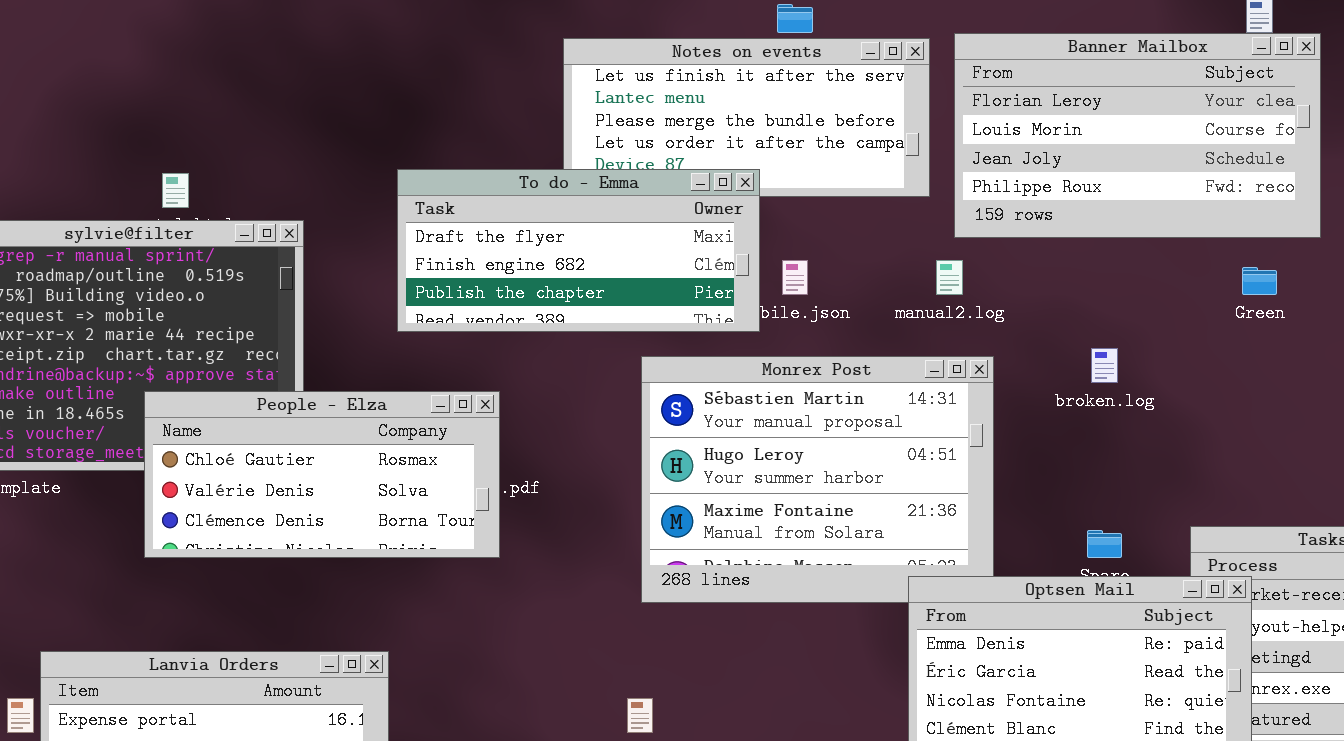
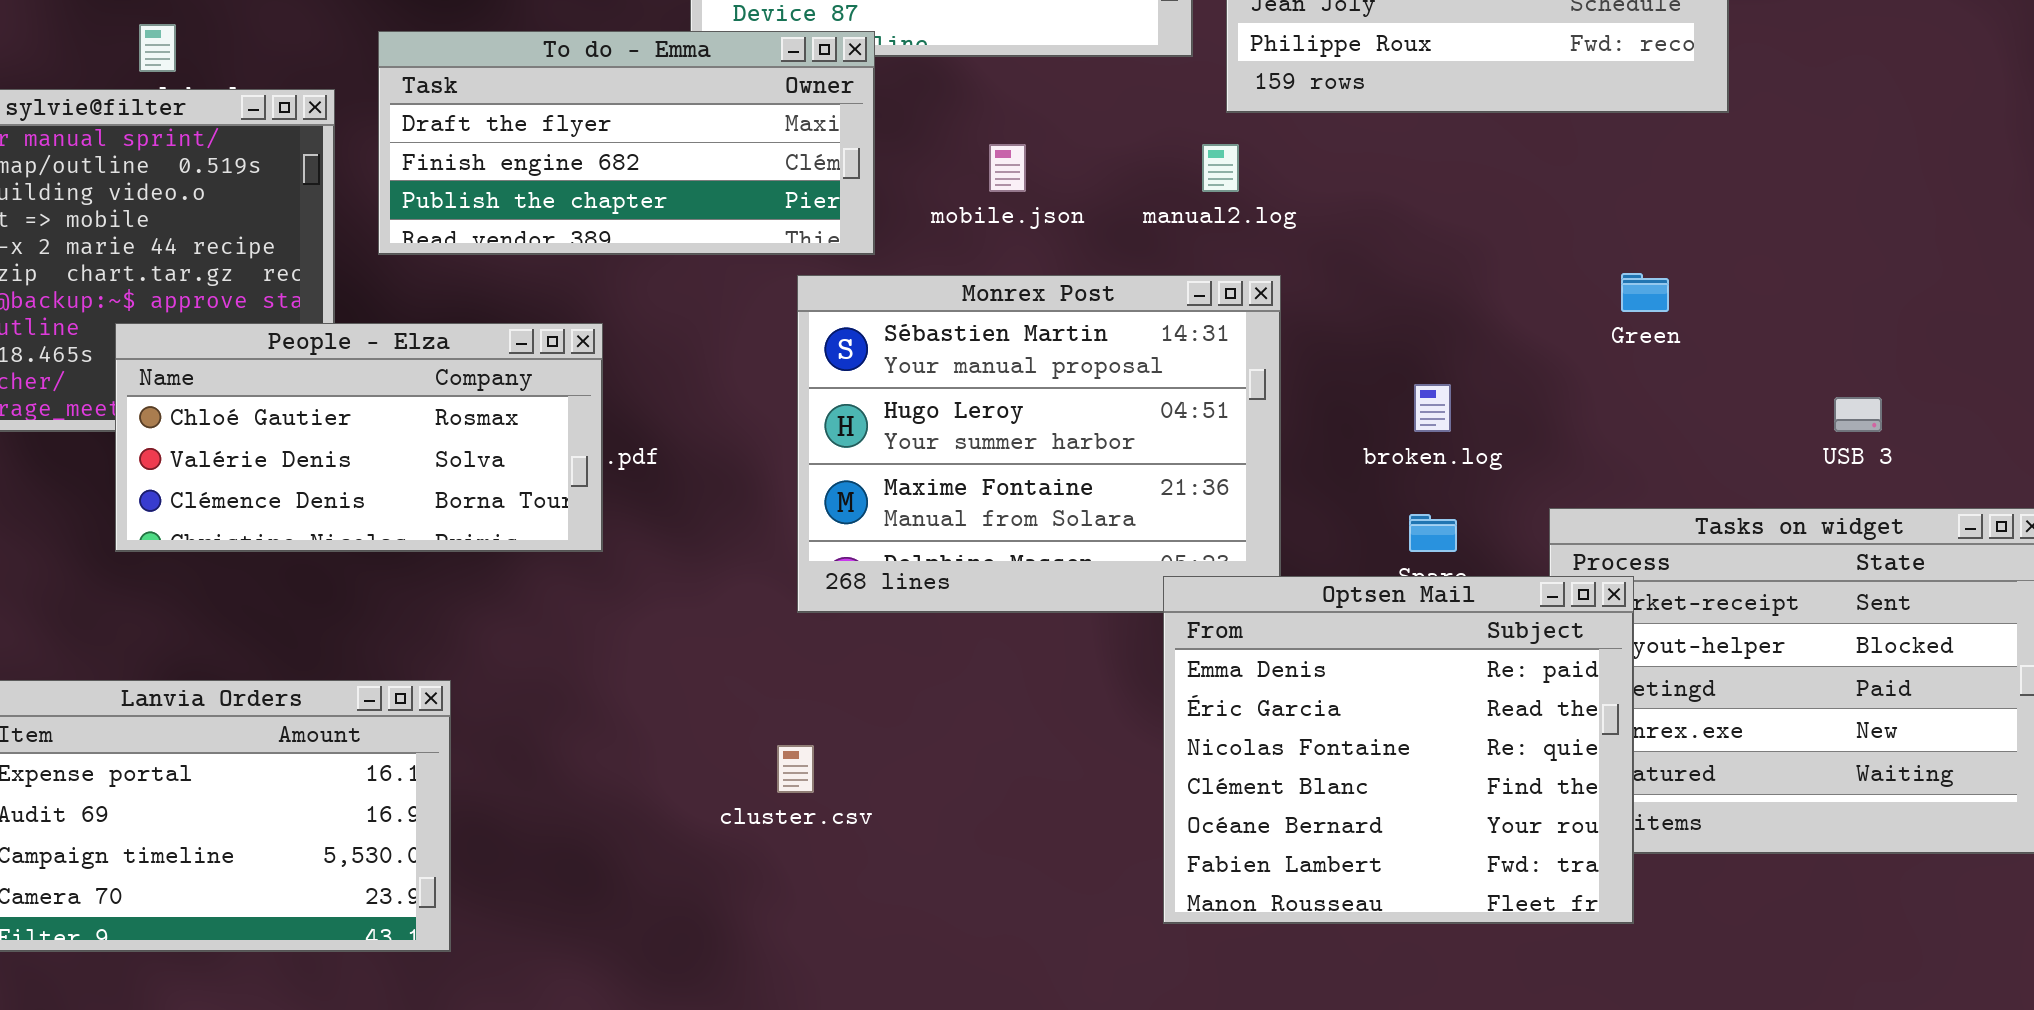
To do - Emma: [397,169,760,332] -> [378,31,875,255], moved
Green: [1242,267,1277,295] -> [1621,273,1669,312], moved
broken.log: [1091,348,1118,383] -> [1414,384,1451,432], moved

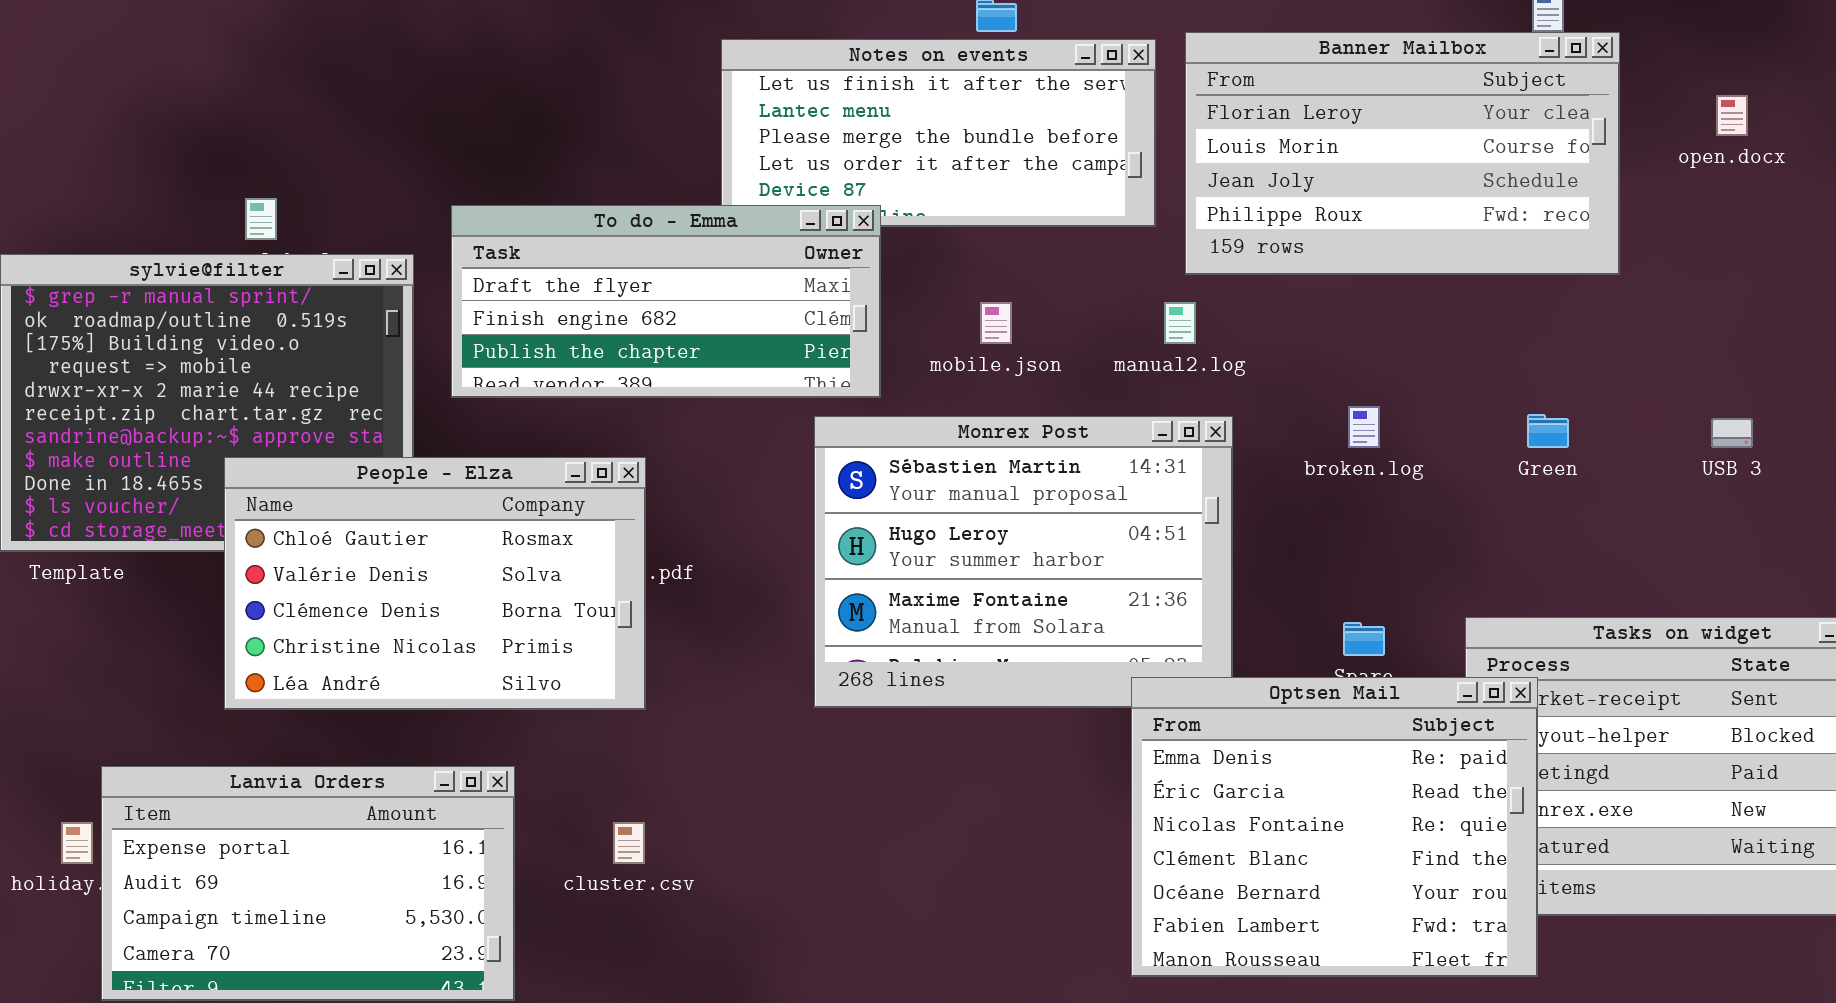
People - Elza: [115,323,603,552] -> [224,457,646,710], resized
broken.log: [1414,384,1451,432] -> [1348,406,1380,448], moved
USB 3: [1834,397,1882,432] -> [1711,418,1753,448], moved
cluster.csv: [777,745,814,793] -> [613,822,645,864], moved

